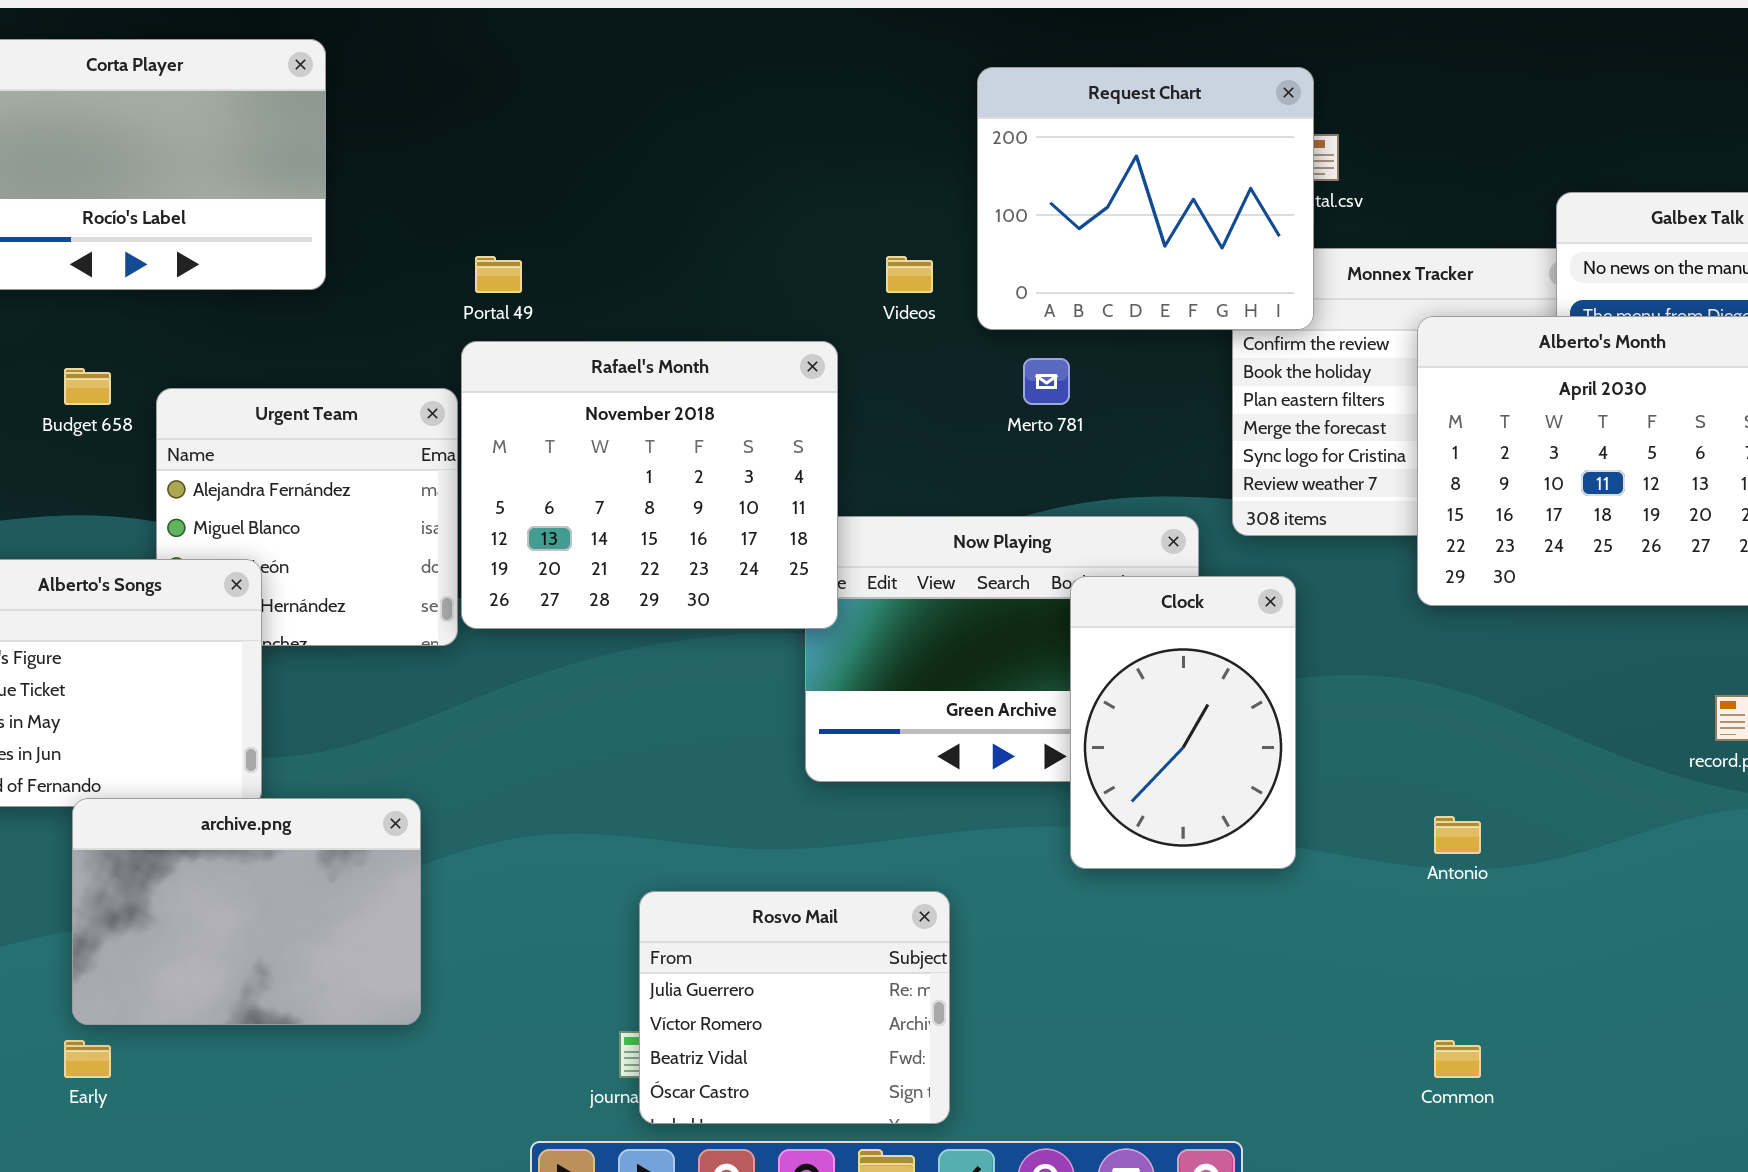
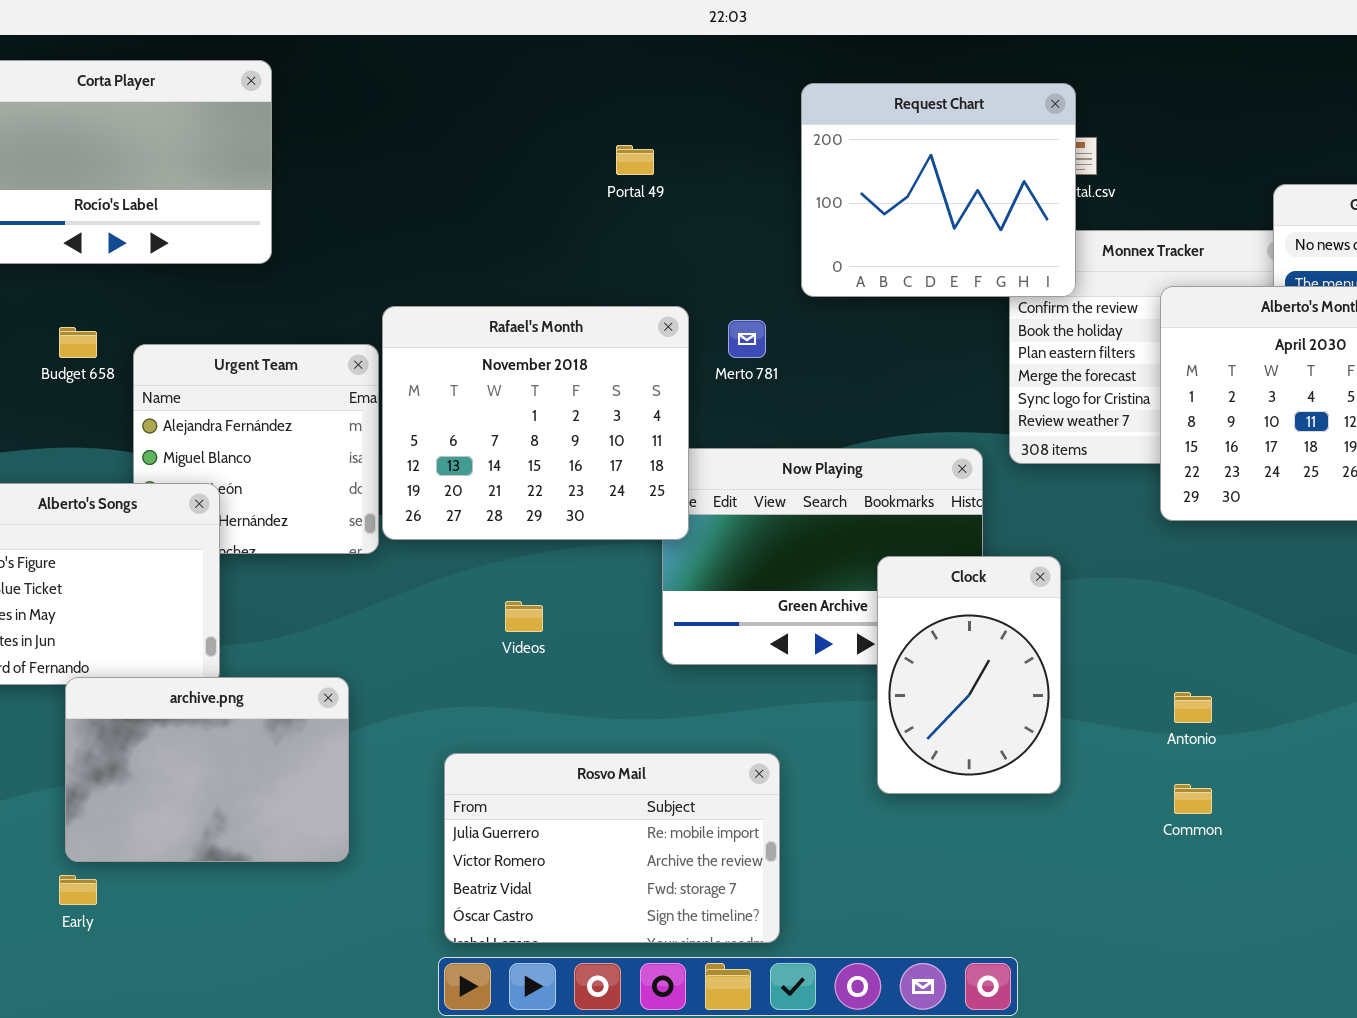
Portal 49: [475,256,522,293] -> [616,145,654,175], moved
Videos: [886,256,933,293] -> [505,601,543,632], moved
Merto 781: [1023,358,1070,405] -> [728,320,766,358], moved
Clock: [1070,576,1296,869] -> [877,556,1061,794], moved
Rosvo Mail: [639,891,950,1124] -> [444,753,780,943], resized
Common: [1434,1040,1481,1078] -> [1174,784,1212,814], moved

